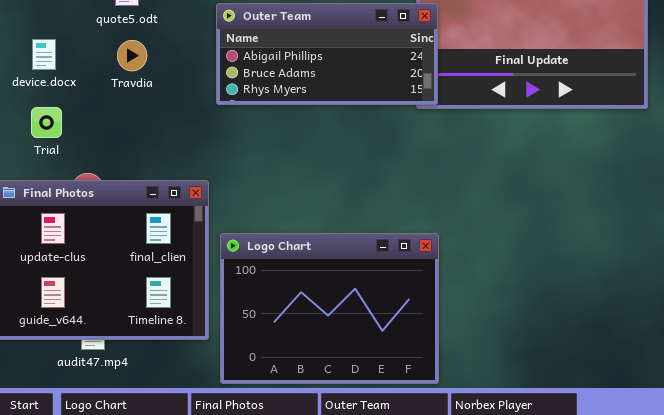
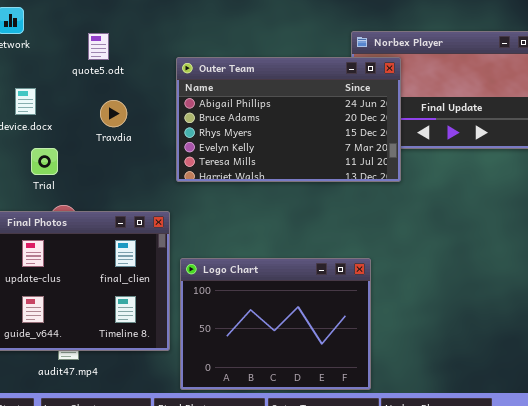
Outer Team: [216,3,438,105] -> [176,57,401,182], resized
Travdia: [117,40,147,71] -> [100,100,127,127], moved
Trial: [31,107,62,138] -> [31,148,58,175], moved

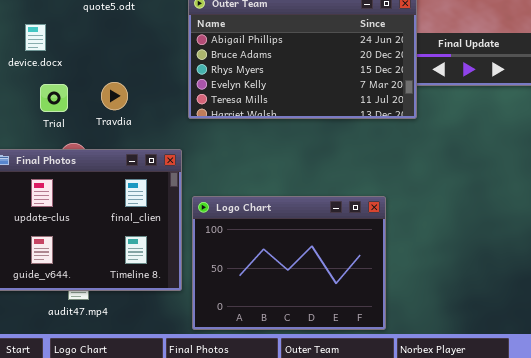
Travdia: [100,100,127,127] -> [101,82,128,110], moved

